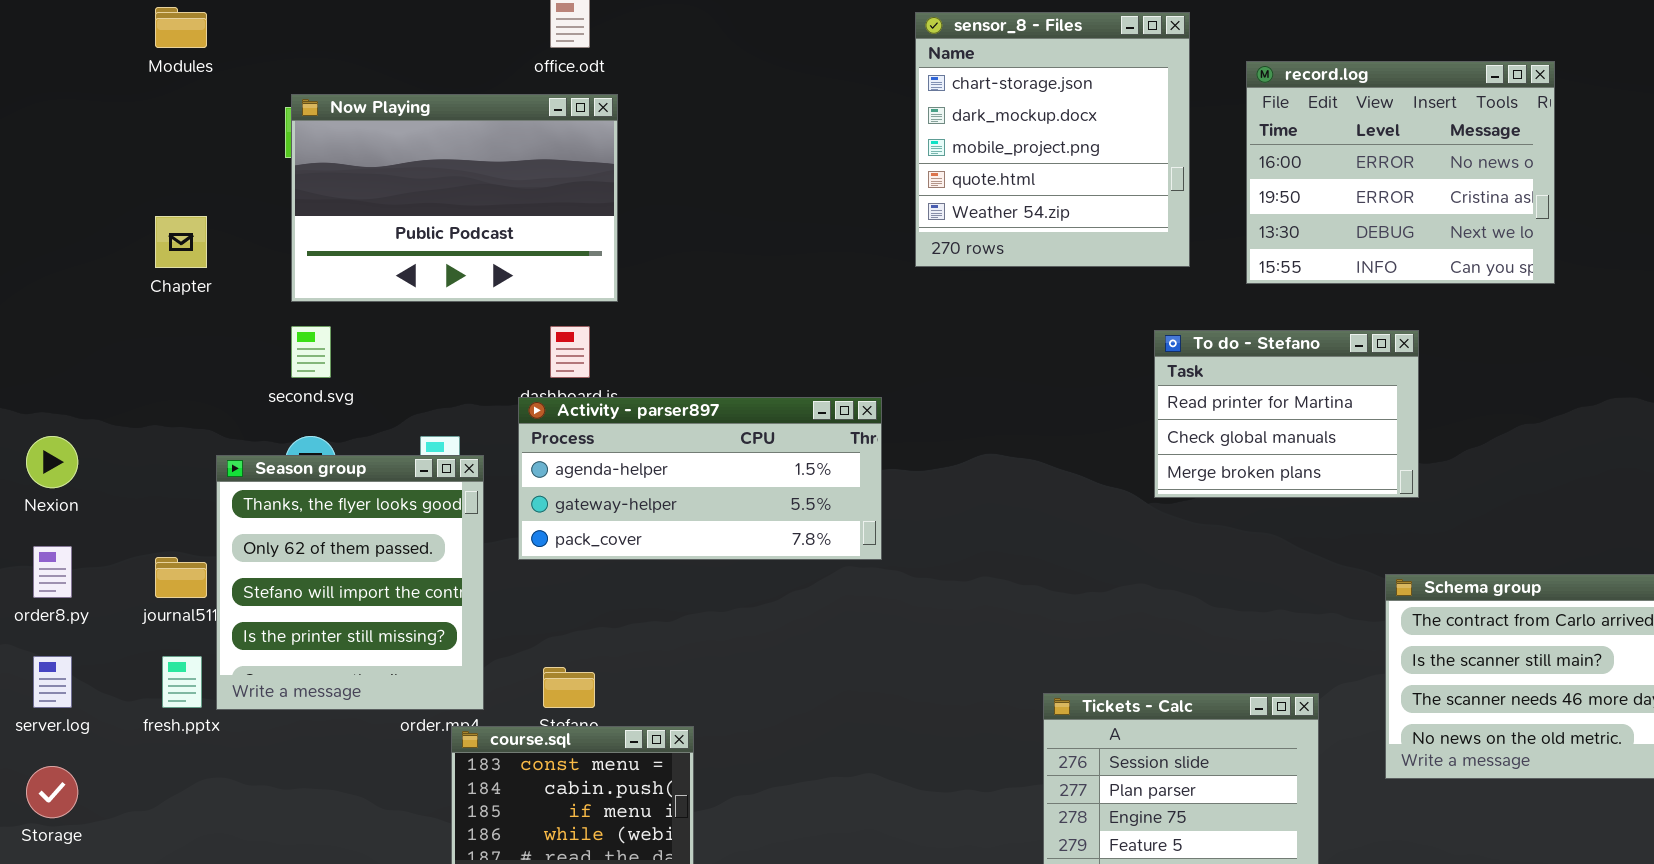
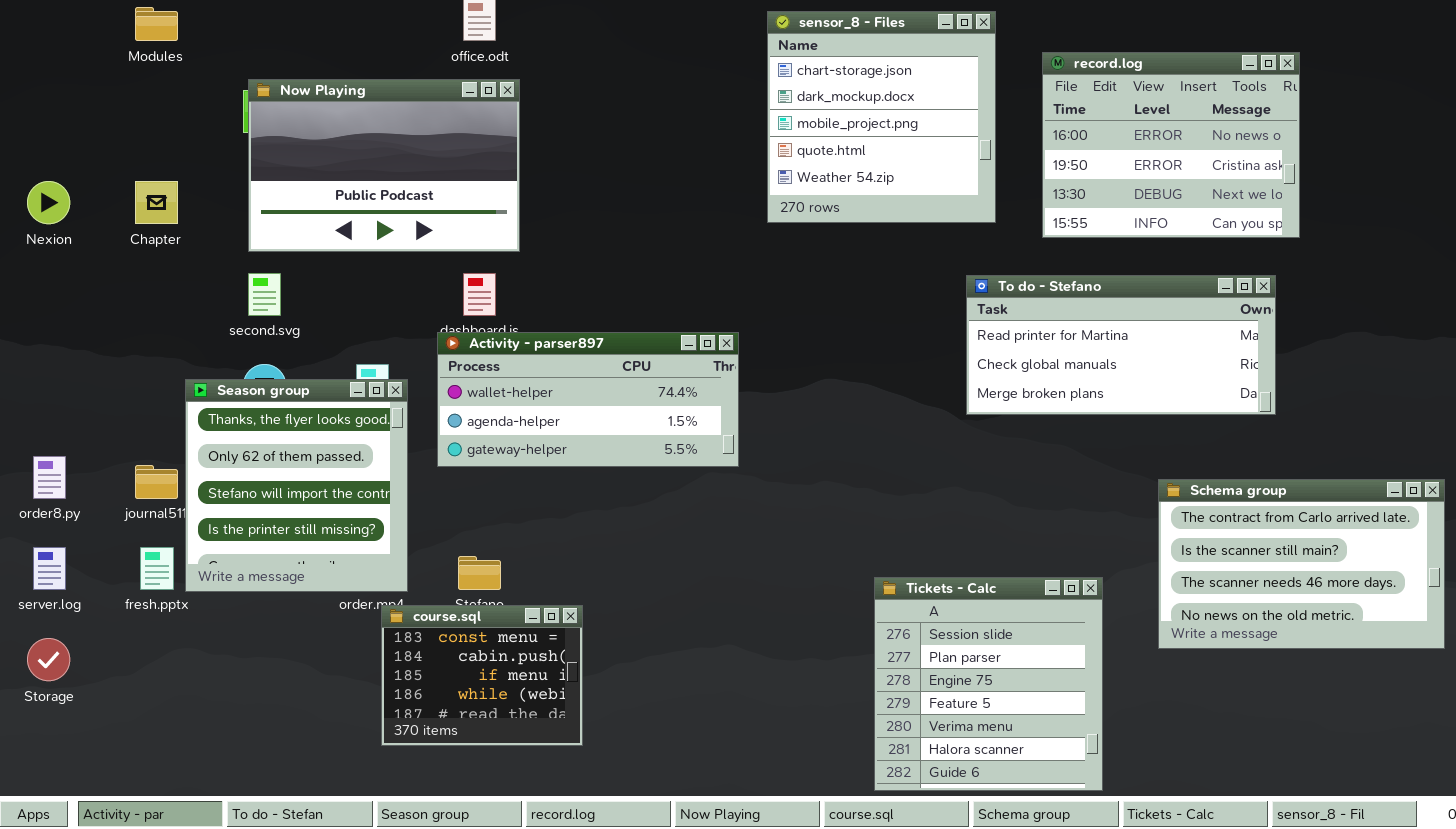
To do - Stefano: [1154,330,1419,498] -> [966,275,1276,415], resized
Activity - parser897: [518,397,882,560] -> [437,332,739,467], scrolled up 1 row
Nexion: [26,436,78,488] -> [27,181,70,224], moved

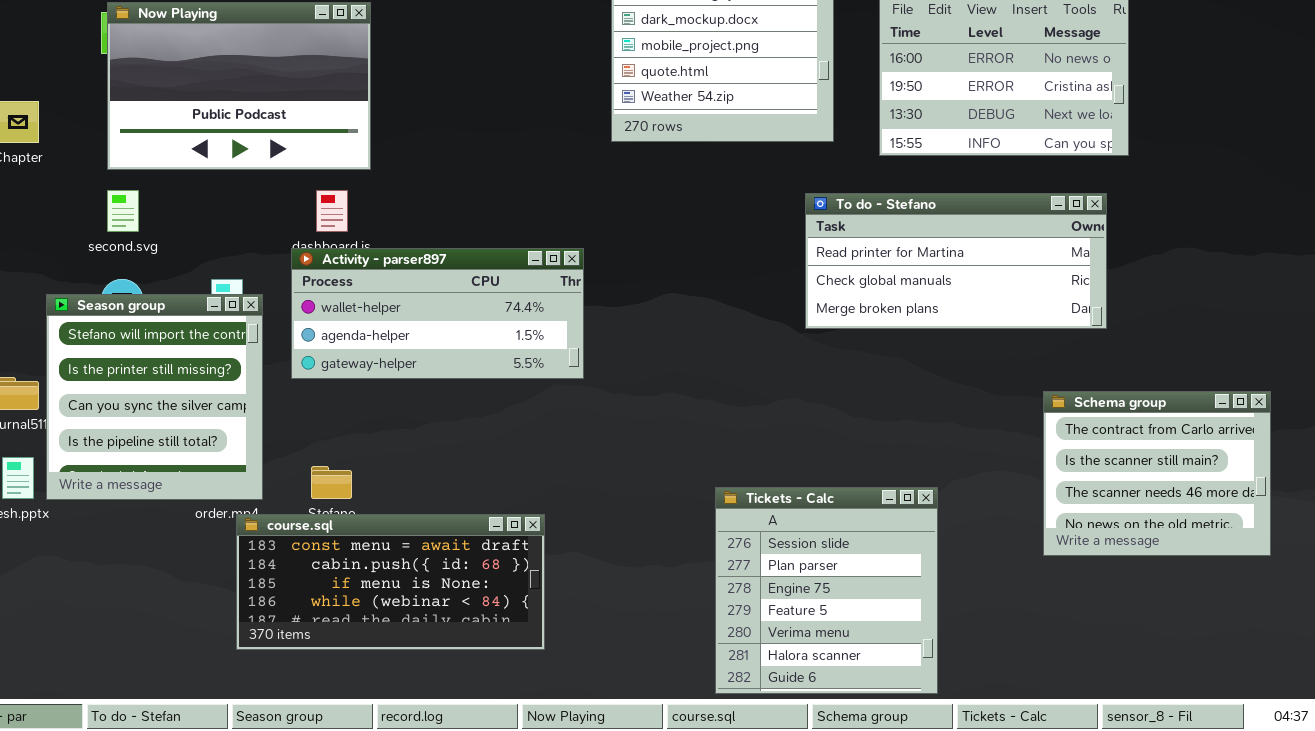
Season group: [185,379,408,592] -> [46,294,263,500], scrolled down 2 rows
Schema group: [1158,479,1445,649] -> [1043,391,1271,556], resized
course.sql: [381,605,583,746] -> [236,514,545,650], resized

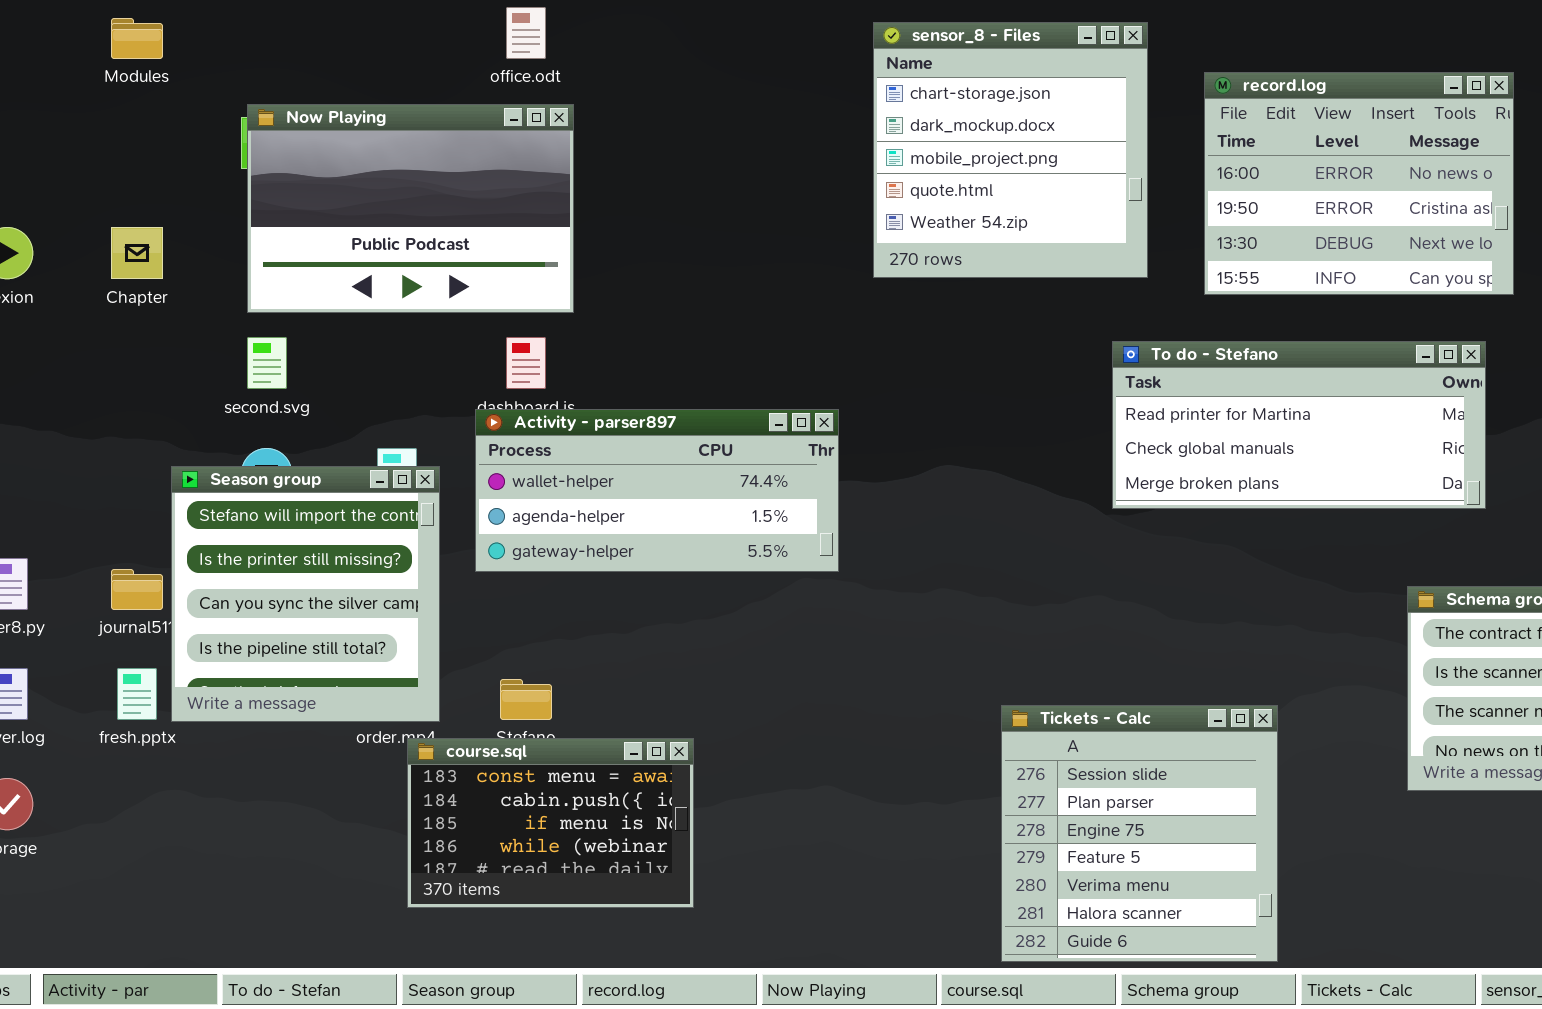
course.sql: [236,514,545,650] -> [407,738,694,908], resized

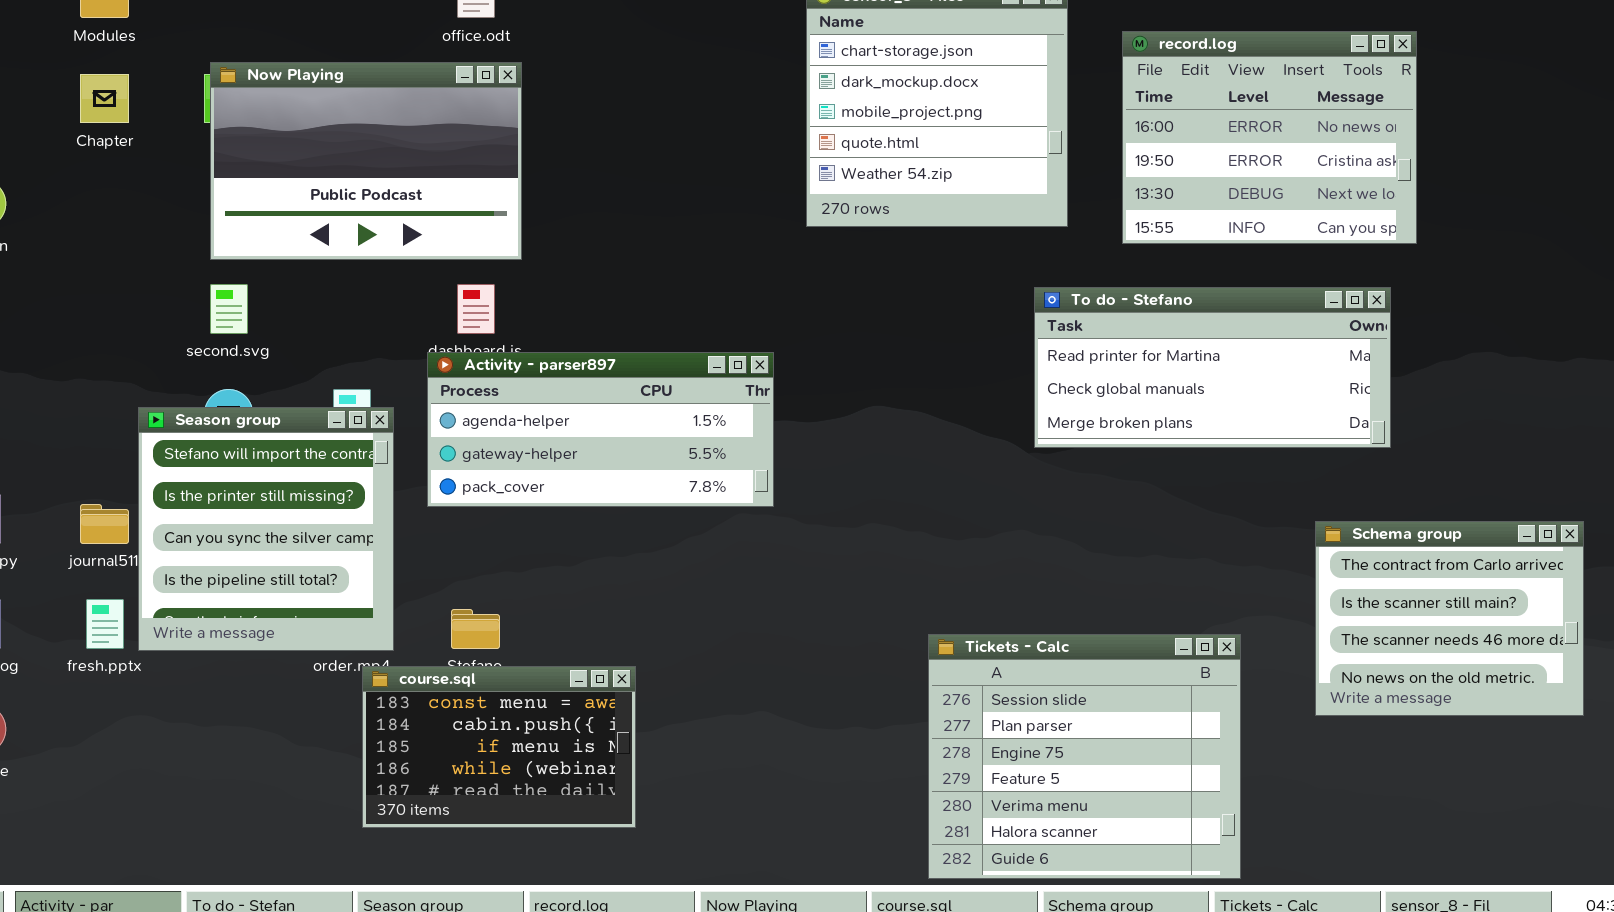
Chapter: [111,227,163,279] -> [80,74,129,123], moved
Activity - parser897: [475,409,839,572] -> [427,352,774,507], scrolled down 1 row
Tickets - Calc: [1001,705,1278,962] -> [928,634,1241,879], resized

